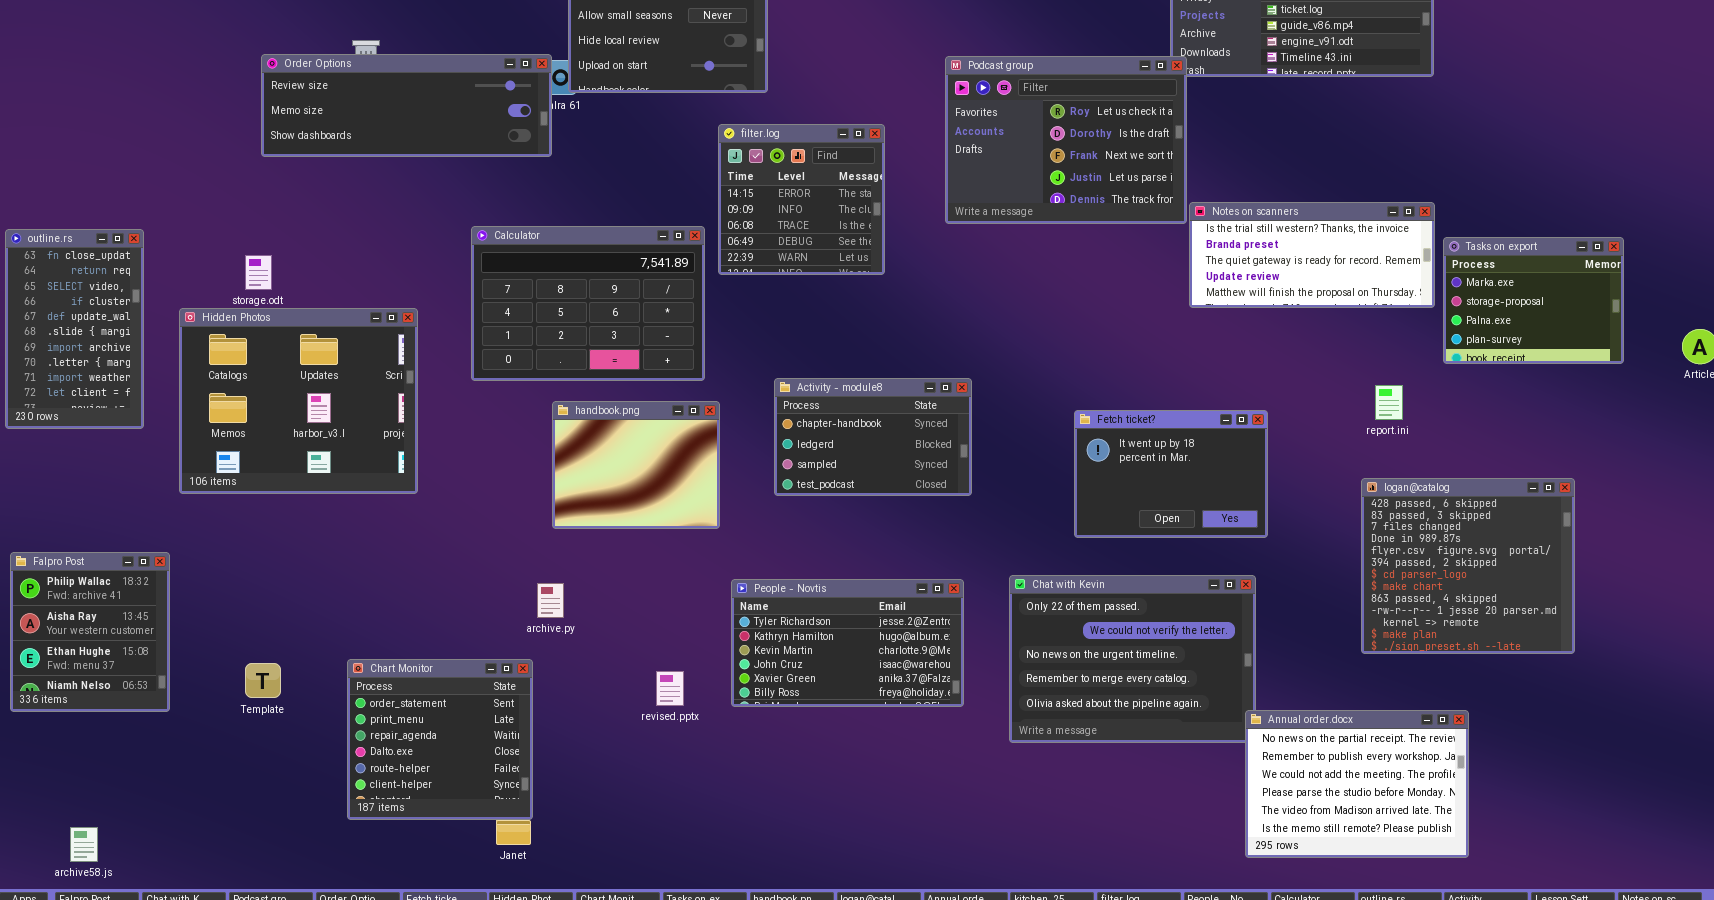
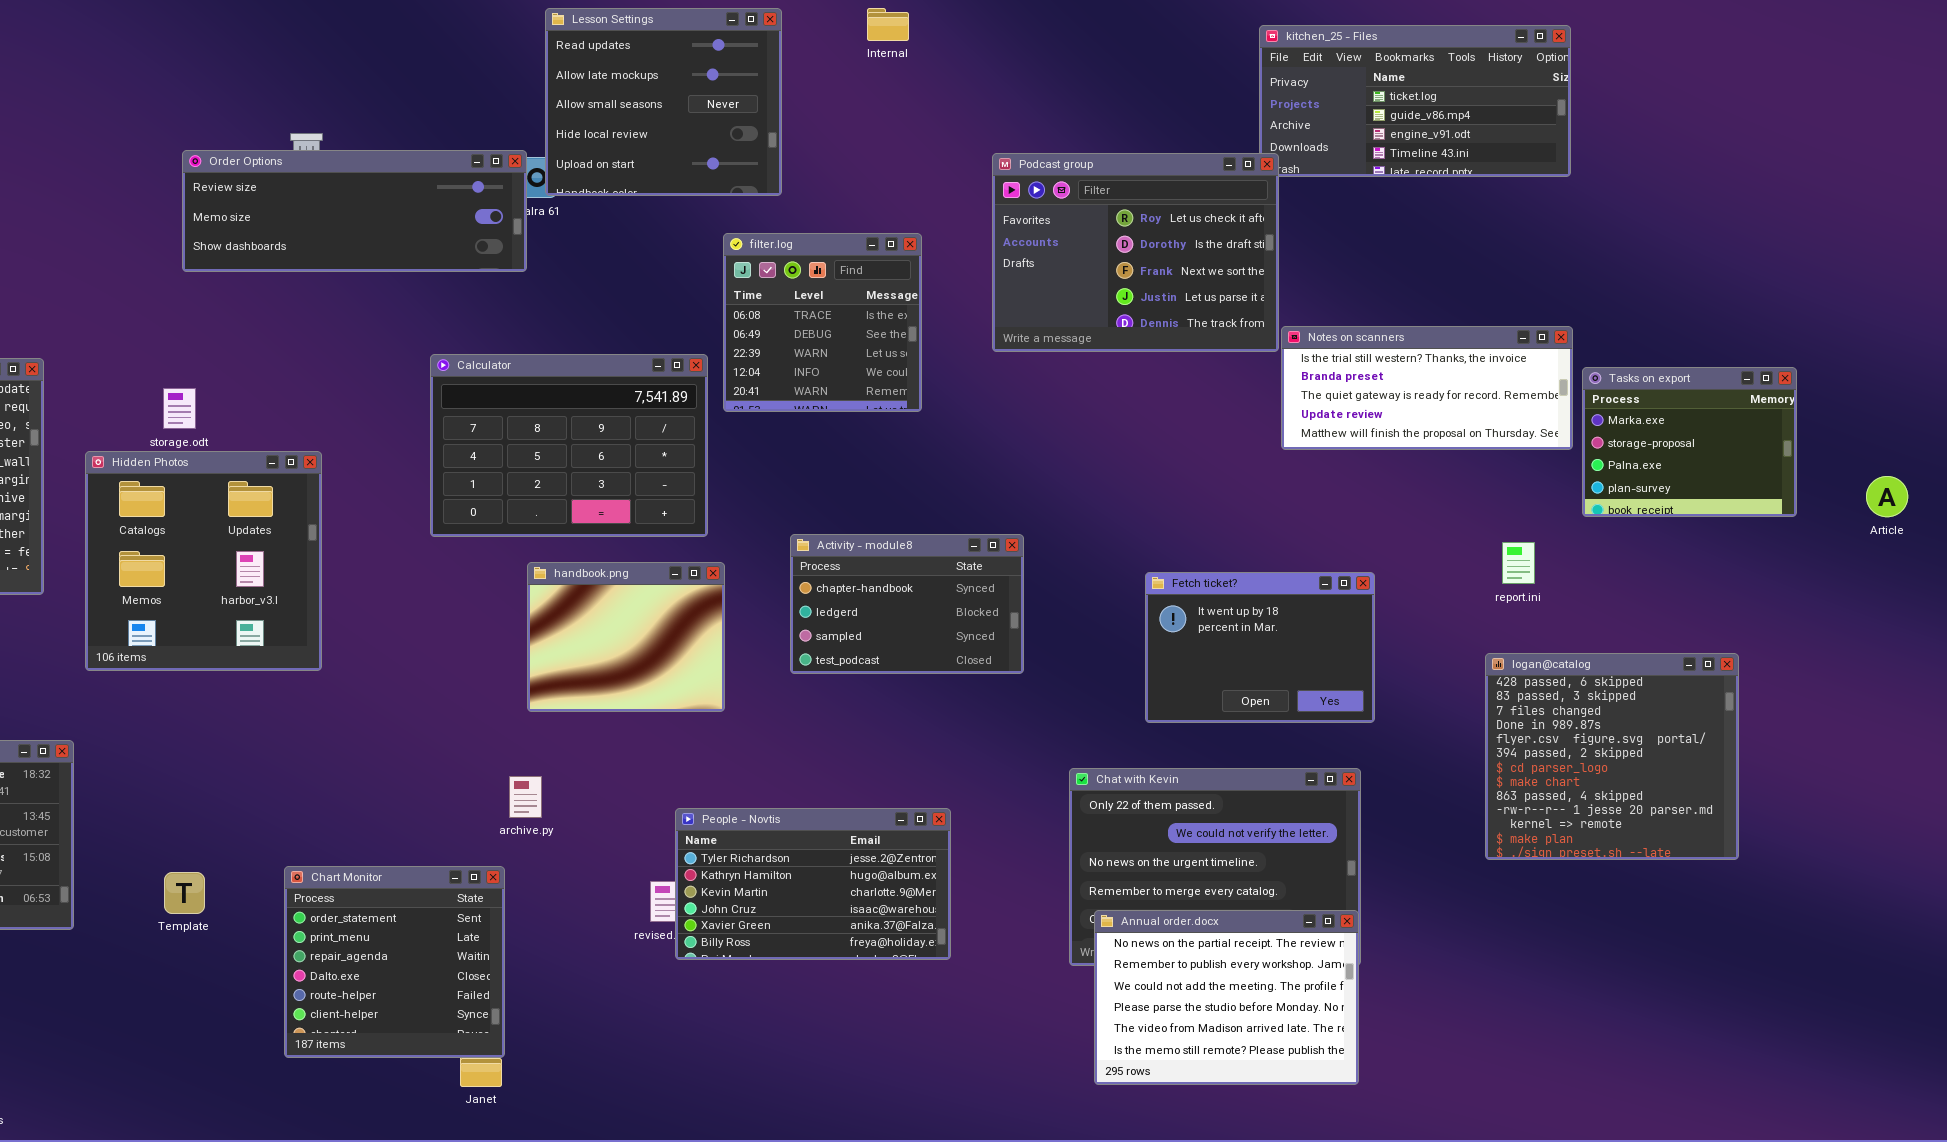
filter.log: [718,124,885,275] -> [723,233,922,412], scrolled down 2 rows
Hidden Photos: [179,308,418,494] -> [85,451,322,671], resized
People - Novtis: [731,579,964,707] -> [675,808,951,960], moved
Annual order.docx: [1245,710,1469,858] -> [1094,910,1359,1085], moved

